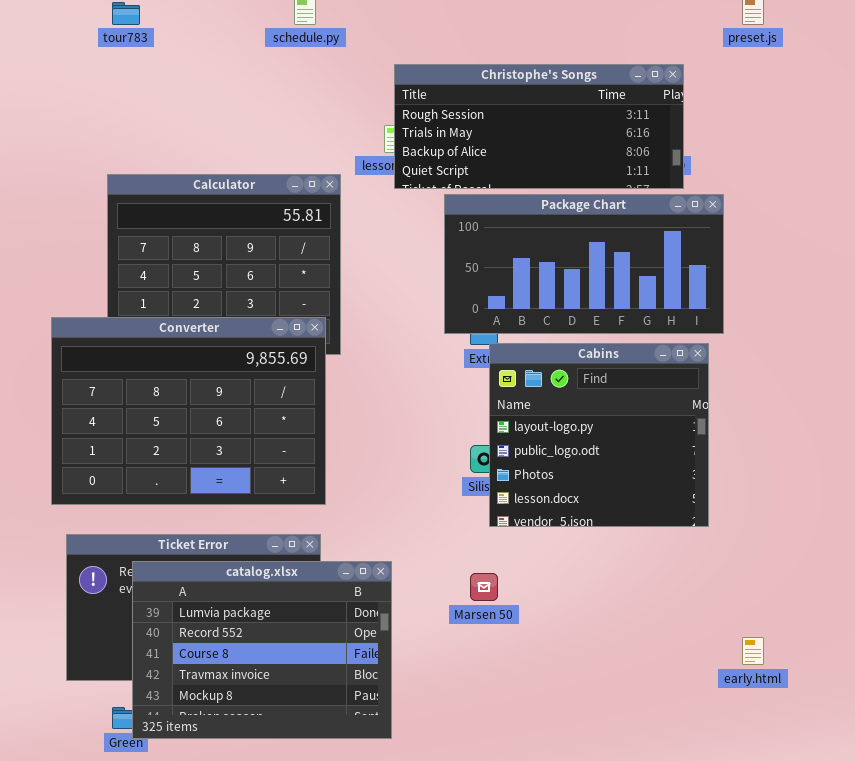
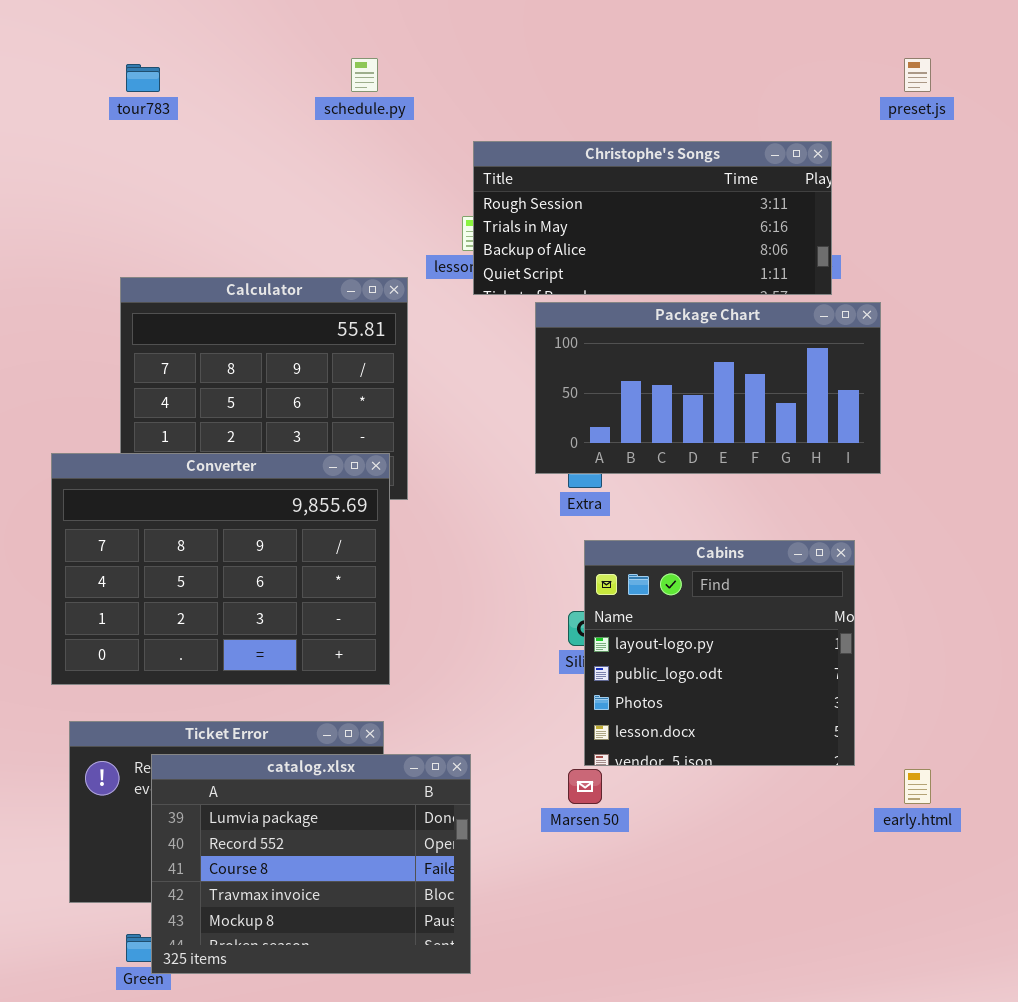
Cabins: [489,343,709,527] -> [584,540,855,766], moved
early.html: [742,637,764,665] -> [904,769,931,804], moved

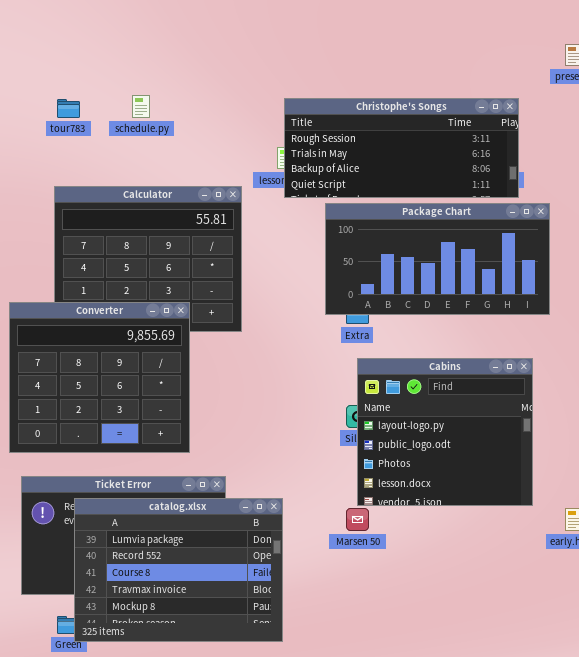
schedule.py: [351,58,378,92] -> [132,95,150,118], moved
tour783: [126,64,160,92] -> [57,99,80,118], moved
Converter: [51,453,390,685] -> [9,302,190,453], resized

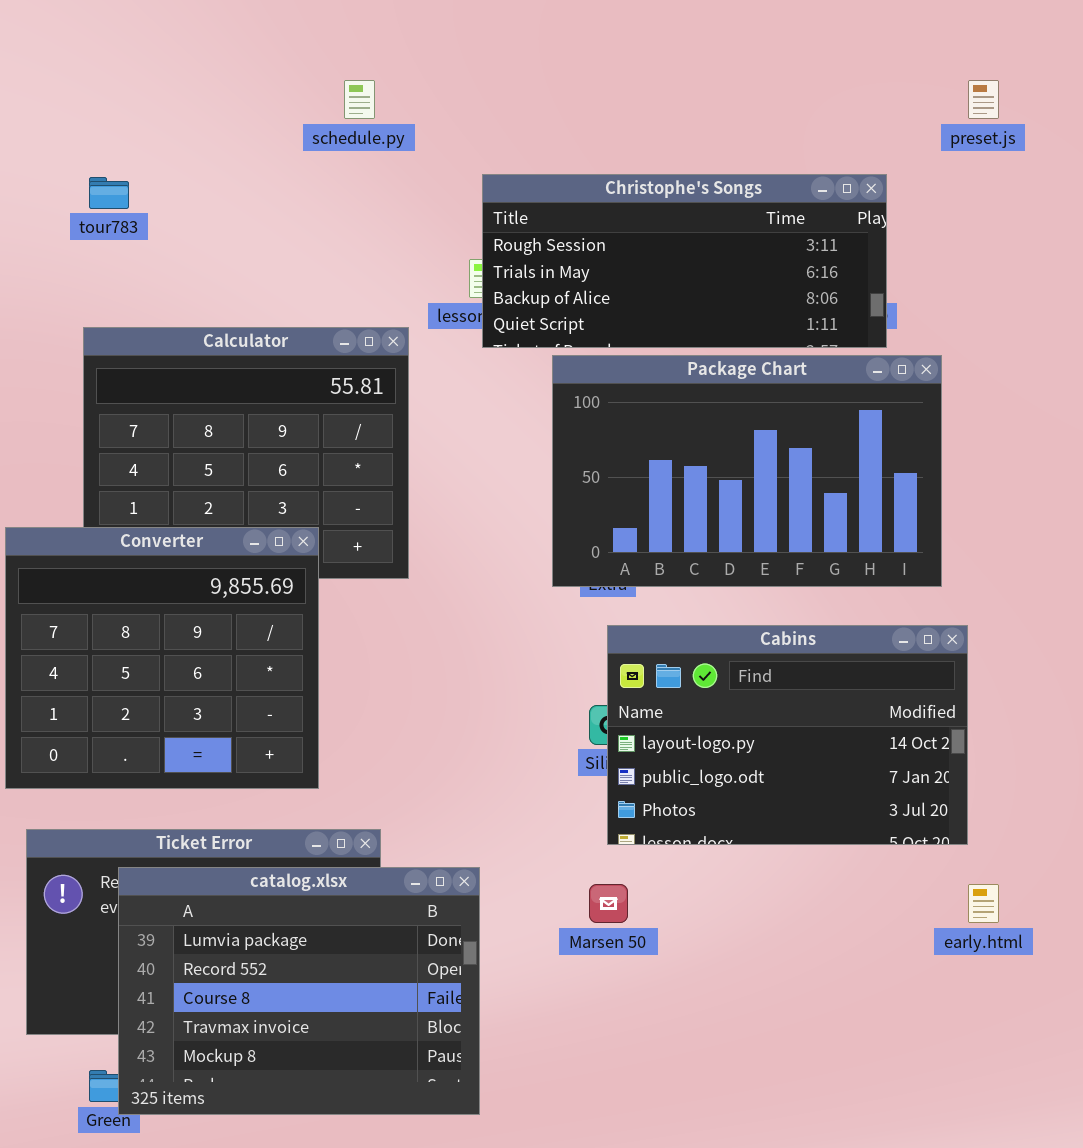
schedule.py: [132,95,150,118] -> [344,80,375,119], moved
Package Chart: [325,203,550,315] -> [552,355,942,587], resized
Cabins: [357,358,533,506] -> [607,625,968,845], resized

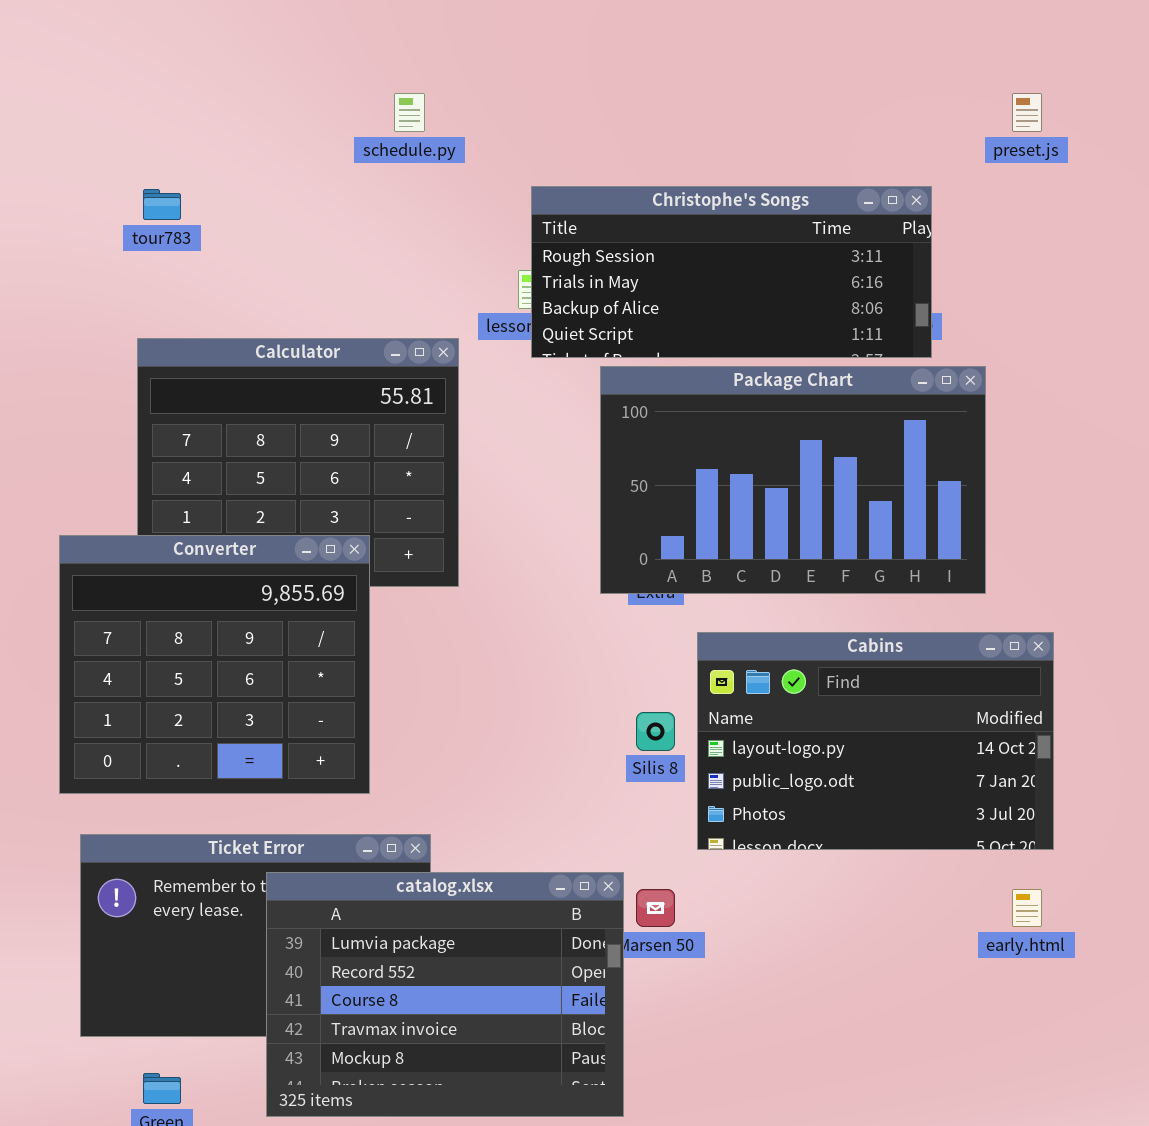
Cabins: [607,625,968,845] -> [697,632,1054,850], moved
catalog.xlsx: [118,867,480,1115] -> [266,872,624,1117], moved

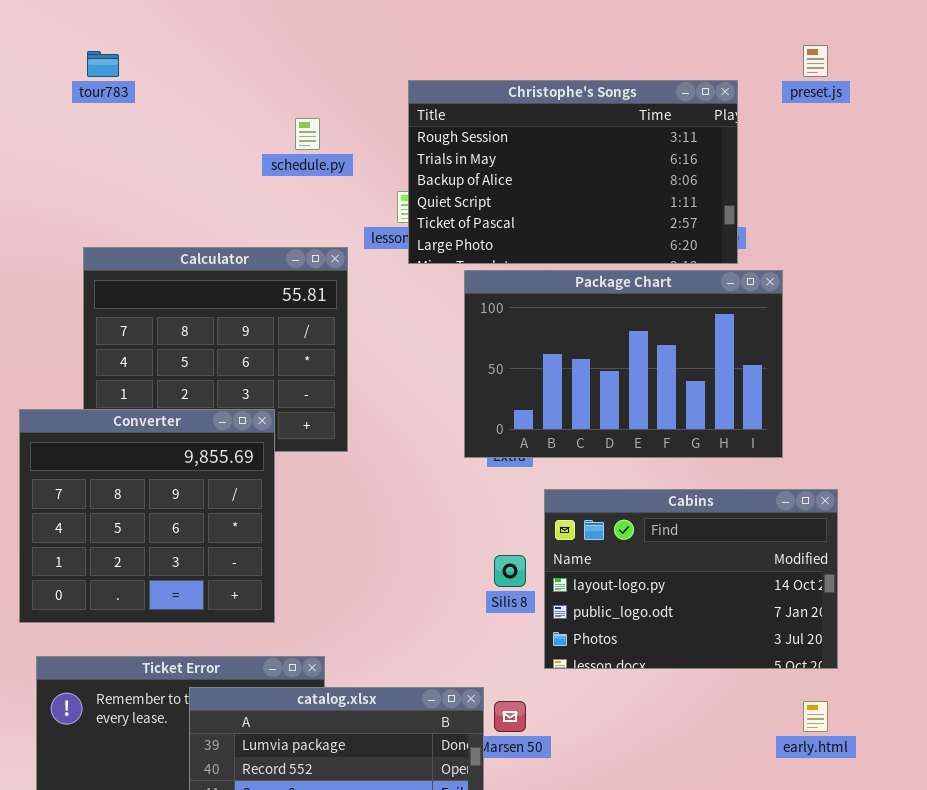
schedule.py: [394,93,425,132] -> [295,118,320,150], moved
Christophe's Songs: [531,186,932,358] -> [408,80,738,264], resized
tour783: [143,189,181,220] -> [87,51,119,77], moved

